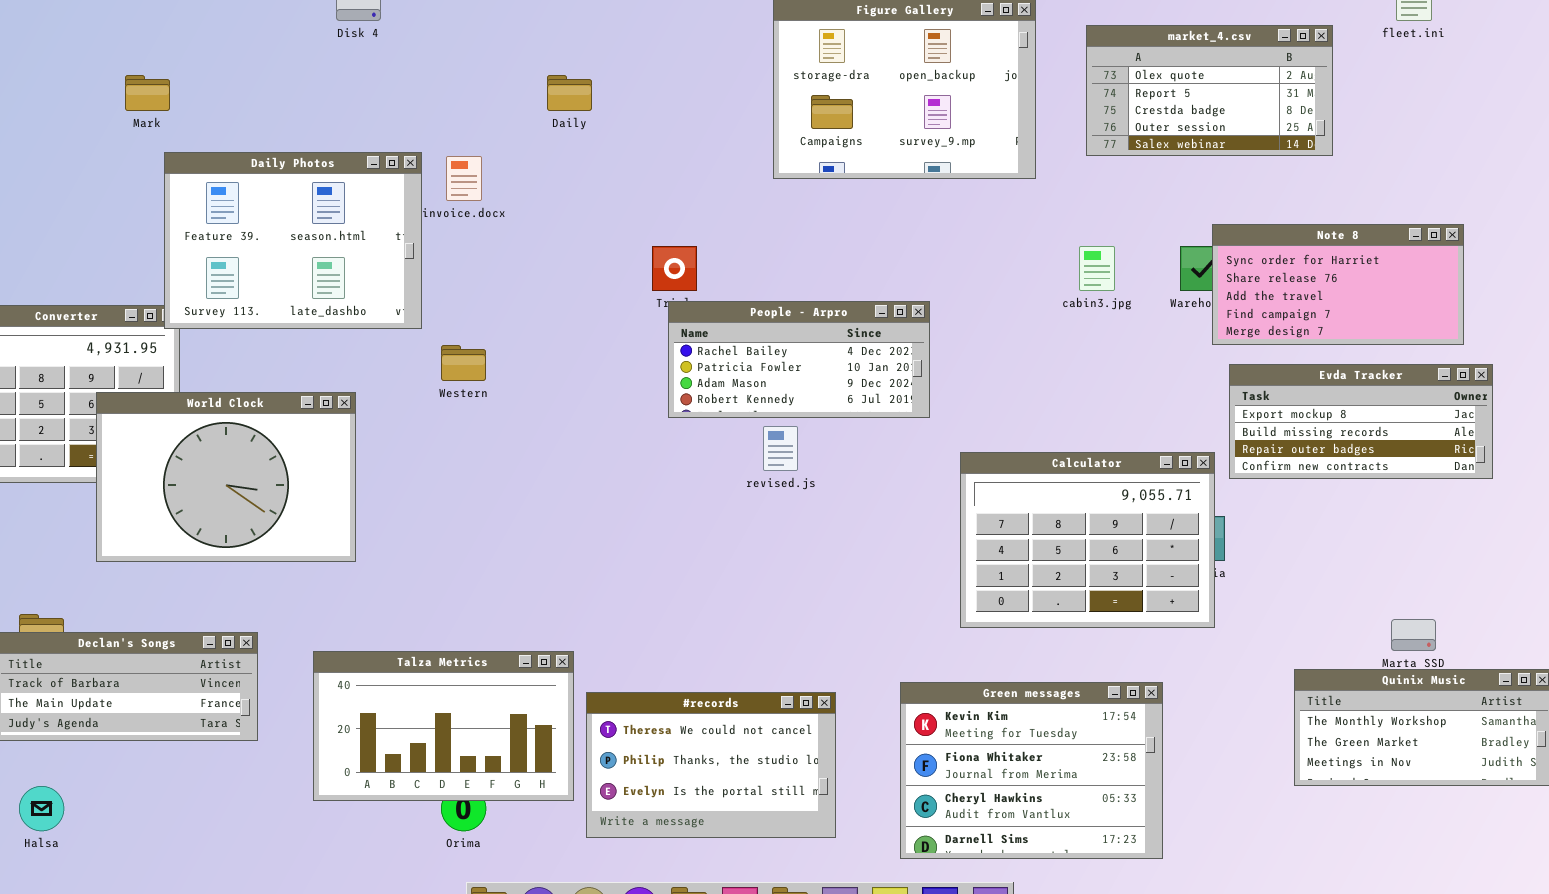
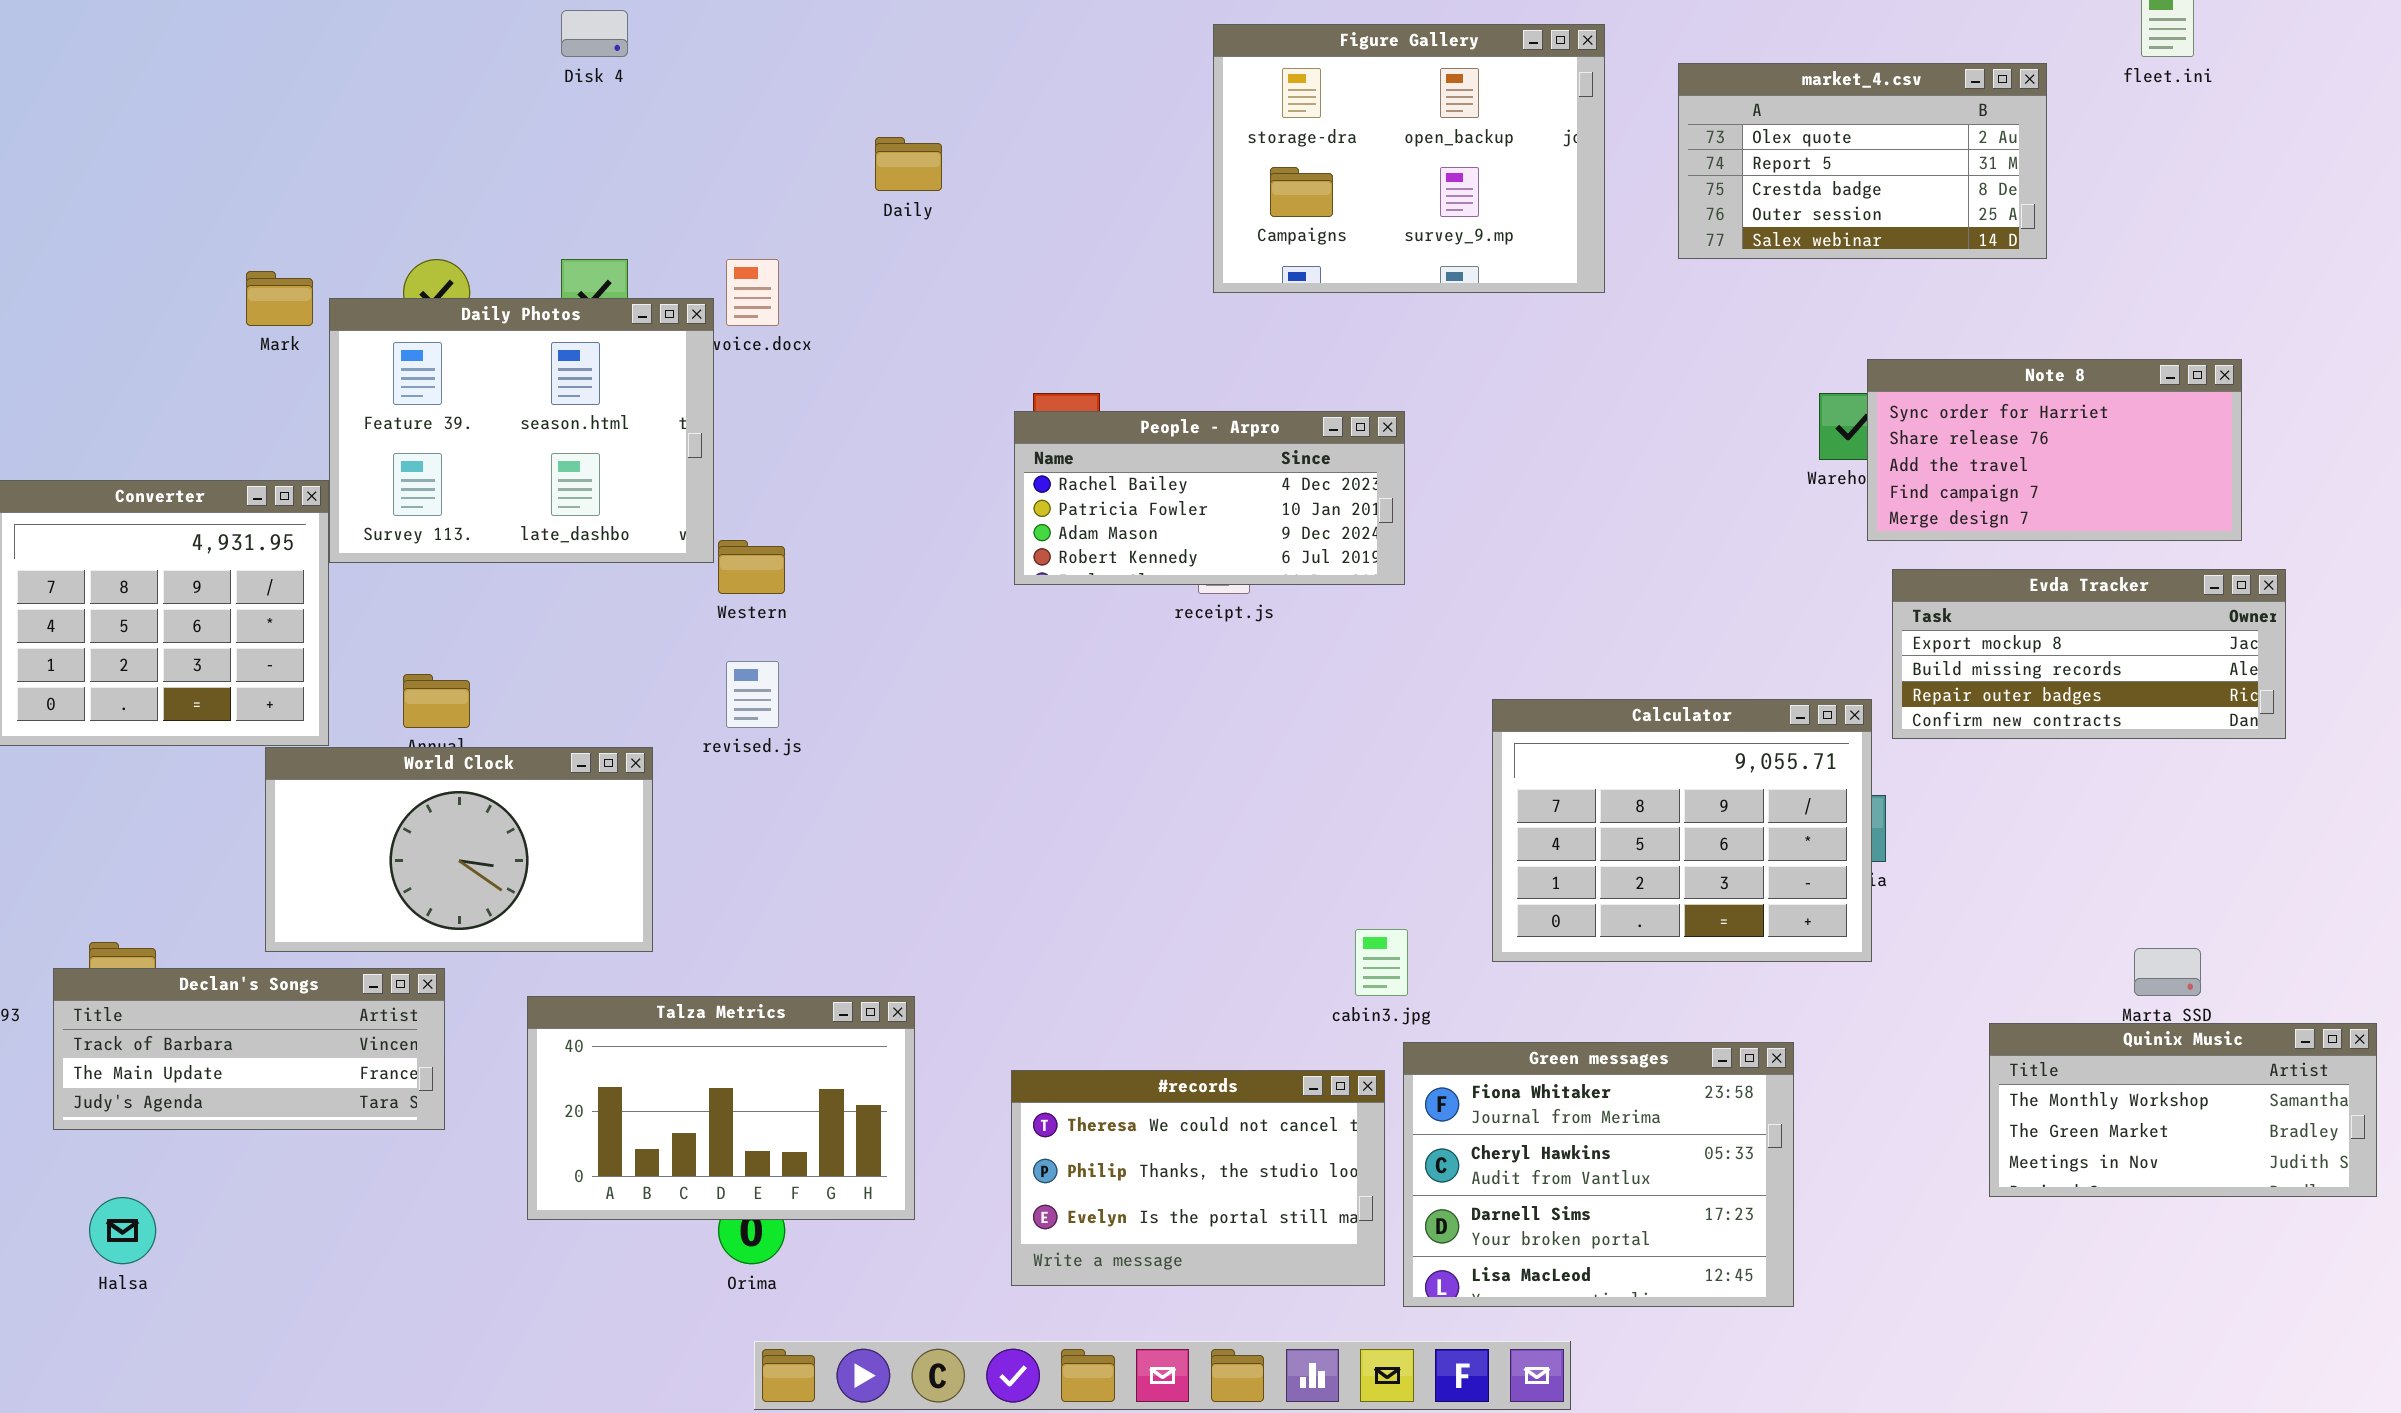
Mark: [125,75,170,111] -> [246,271,313,326], moved
Daily Photos: [164,152,422,329] -> [329,298,714,563], moved
cabin3.jpg: [1079,246,1115,291] -> [1355,929,1408,996], moved
People - Arpro: [668,301,930,418] -> [1014,411,1405,585], moved
World Clock: [96,392,356,562] -> [265,747,653,952], moved, resized
revised.js: [763,426,798,471] -> [726,661,779,728], moved
Green messages: [900,682,1163,859] -> [1403,1042,1794,1307], scrolled down 1 row
#records: [586,692,836,838] -> [1011,1070,1385,1286], moved

